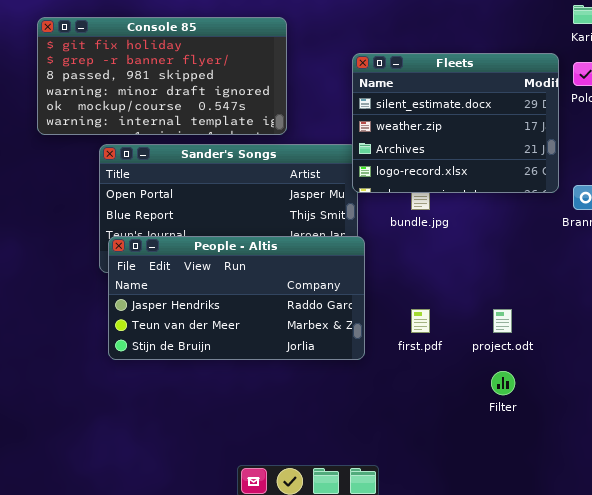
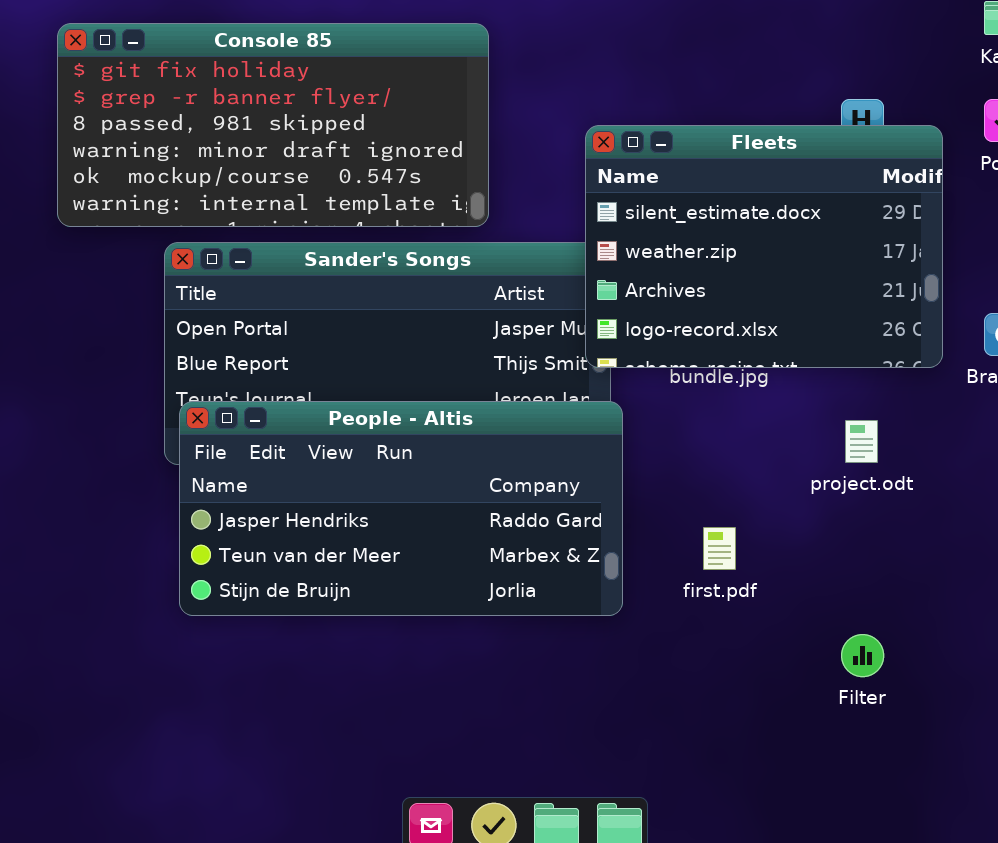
Fleets: [352,53,559,193] -> [585,125,943,368], moved
project.odt: [493,309,512,333] -> [845,420,878,463], moved

